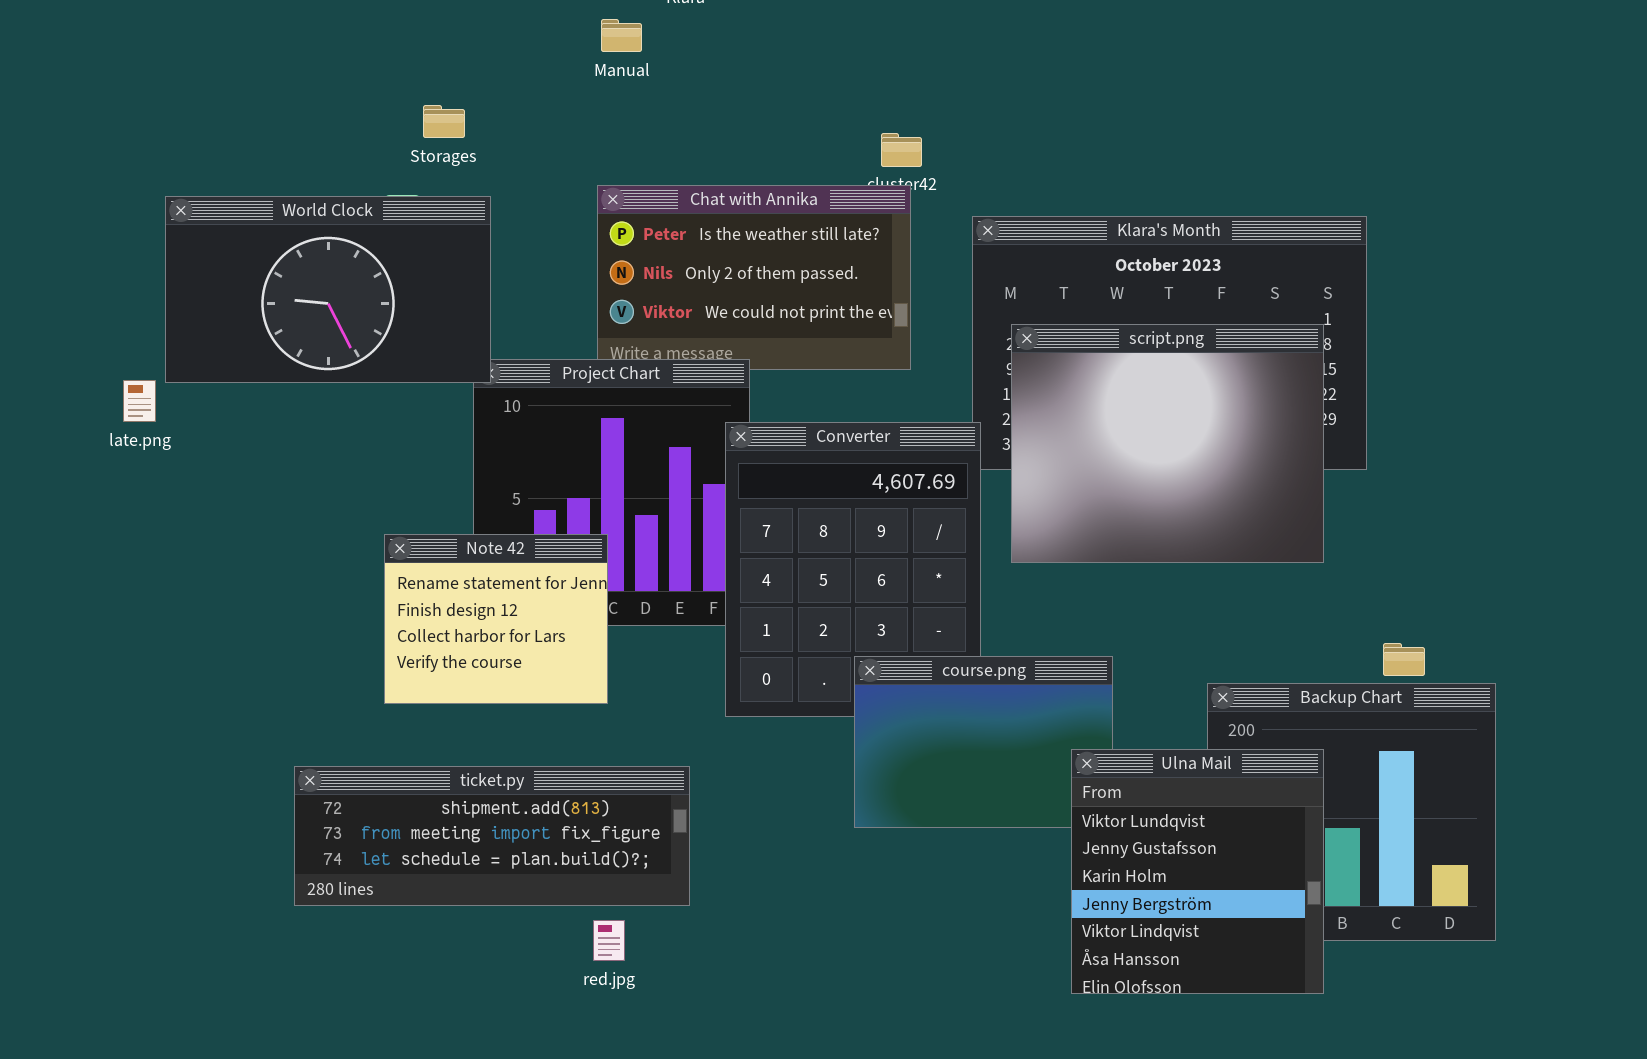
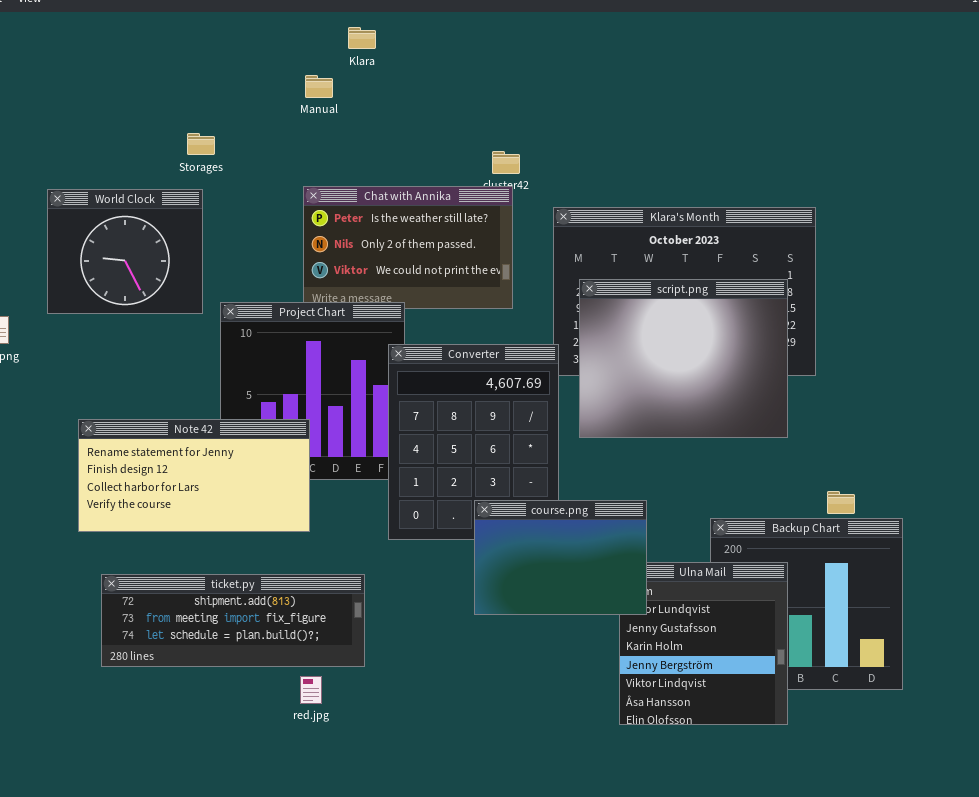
World Clock: [165,196,491,383] -> [47,189,203,314], moved, resized
Note 42: [384,534,608,704] -> [78,419,310,532], resized
course.png: [854,656,1113,828] -> [474,500,647,615], raised

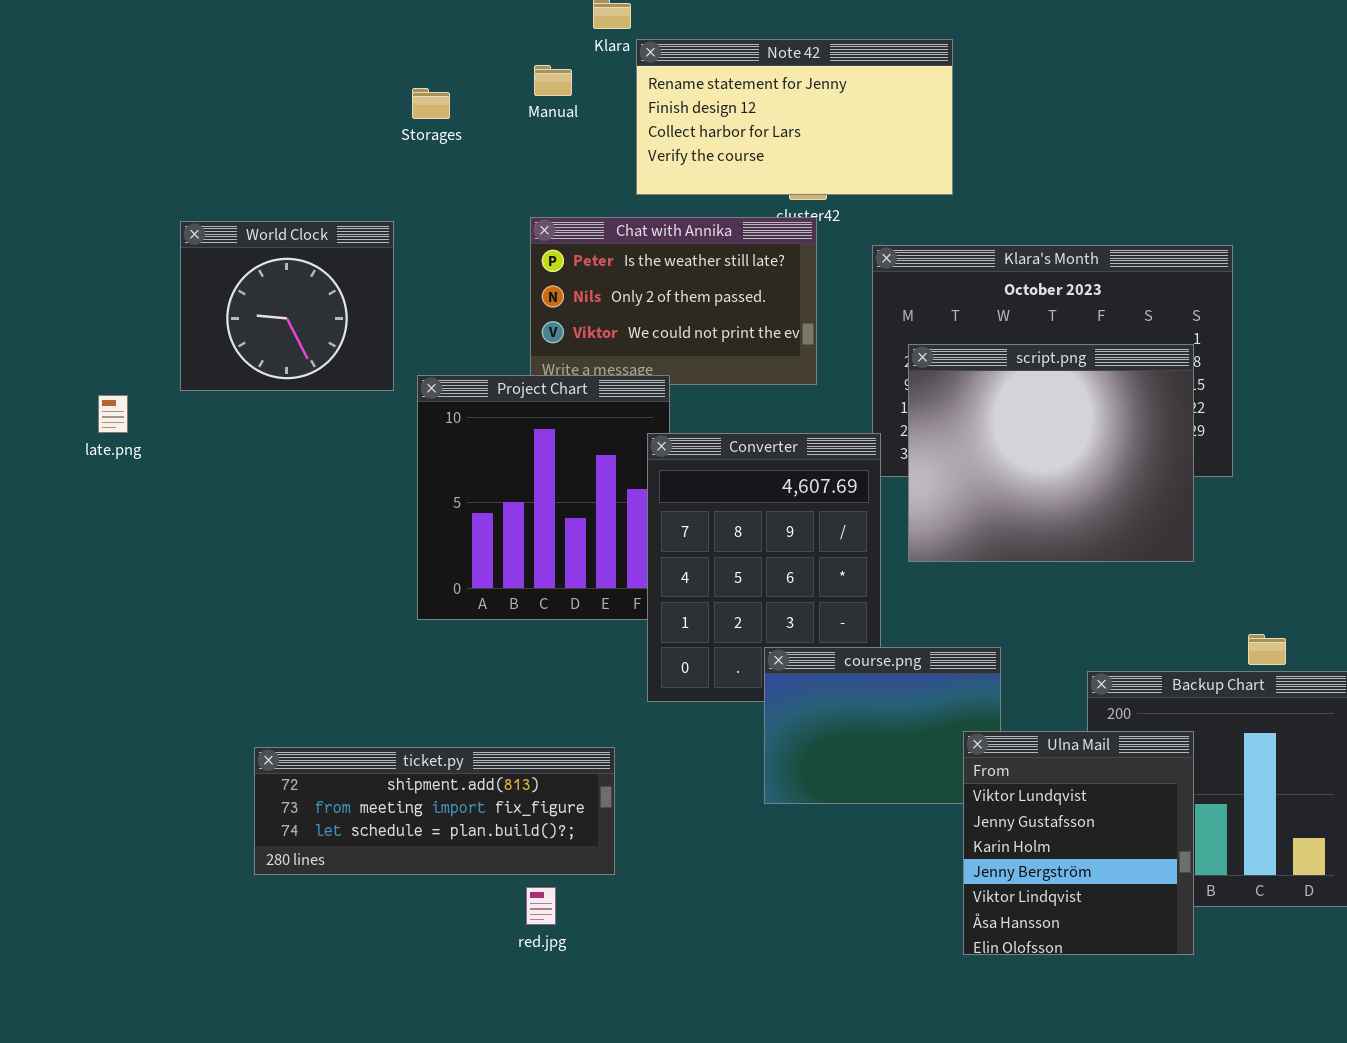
Storages: [187,133,215,155] -> [412,88,450,119], moved
Note 42: [78,419,310,532] -> [636,39,953,195], moved
Ulna Mail: [619,562,788,725] -> [963,731,1194,955], raised

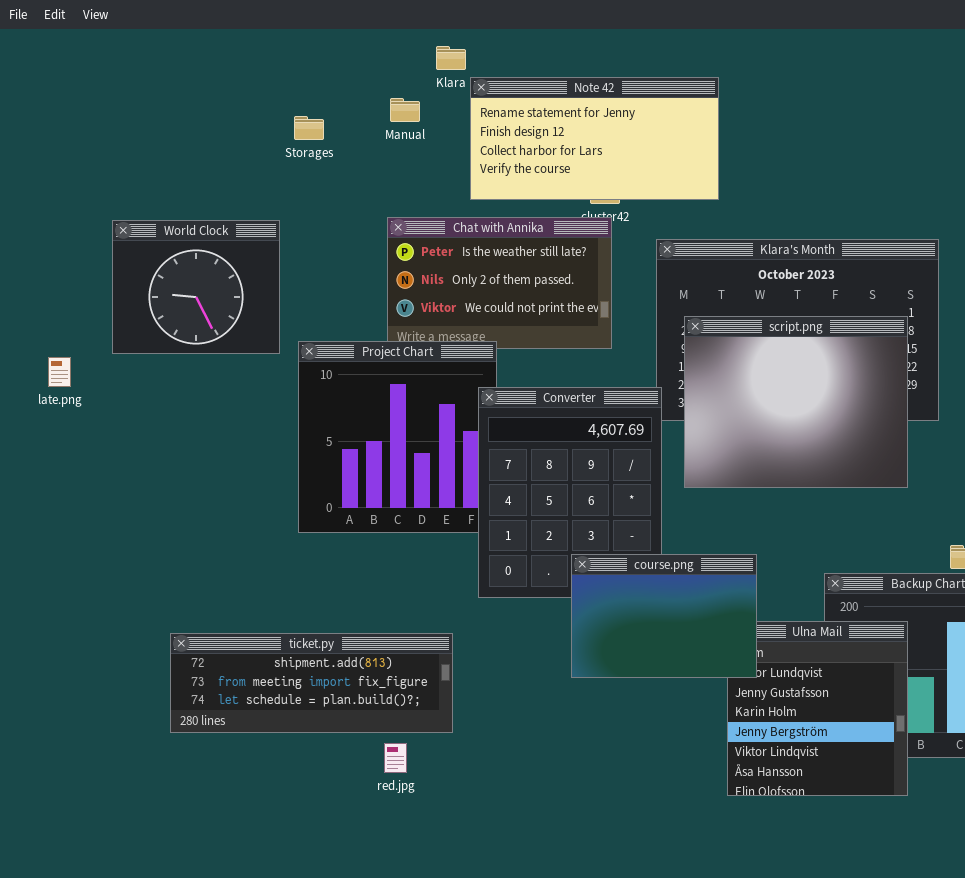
course.png: [764,647,1001,804] -> [571,554,757,678], raised

